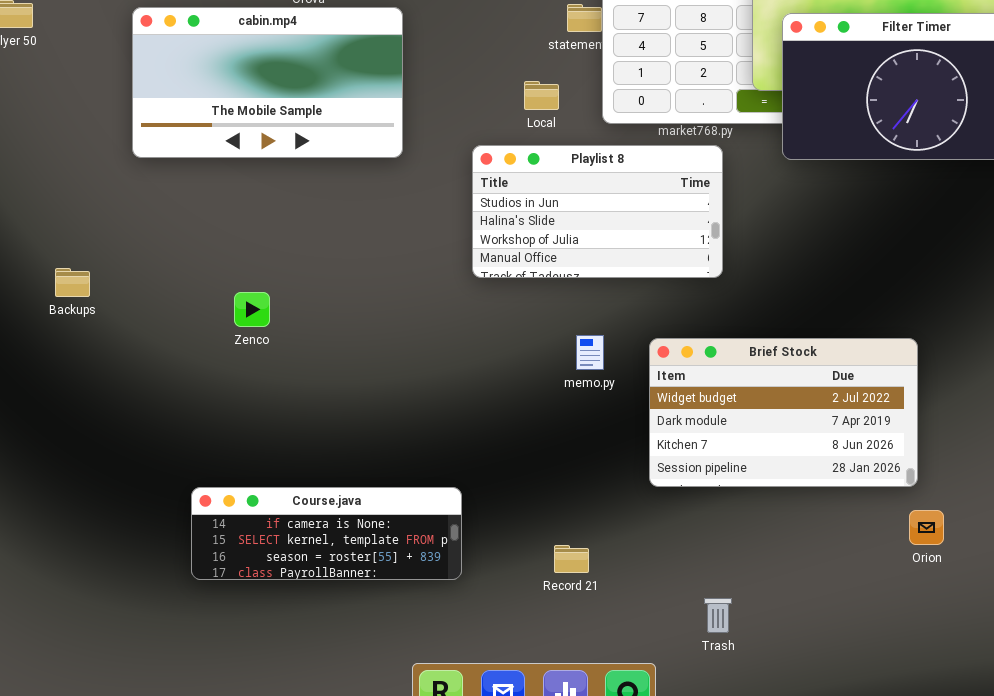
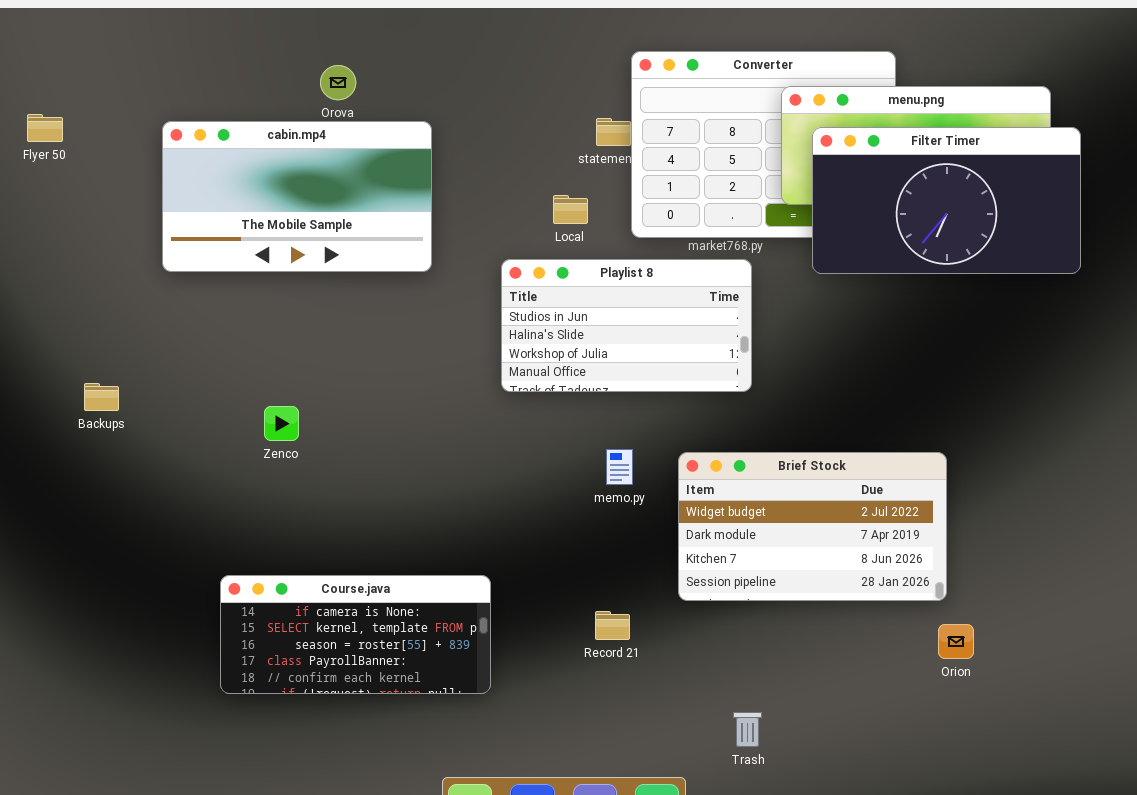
Course.java: [191,487,462,580] -> [220,575,491,694], resized
Record 21: [554,545,589,573] -> [595,611,630,640], moved

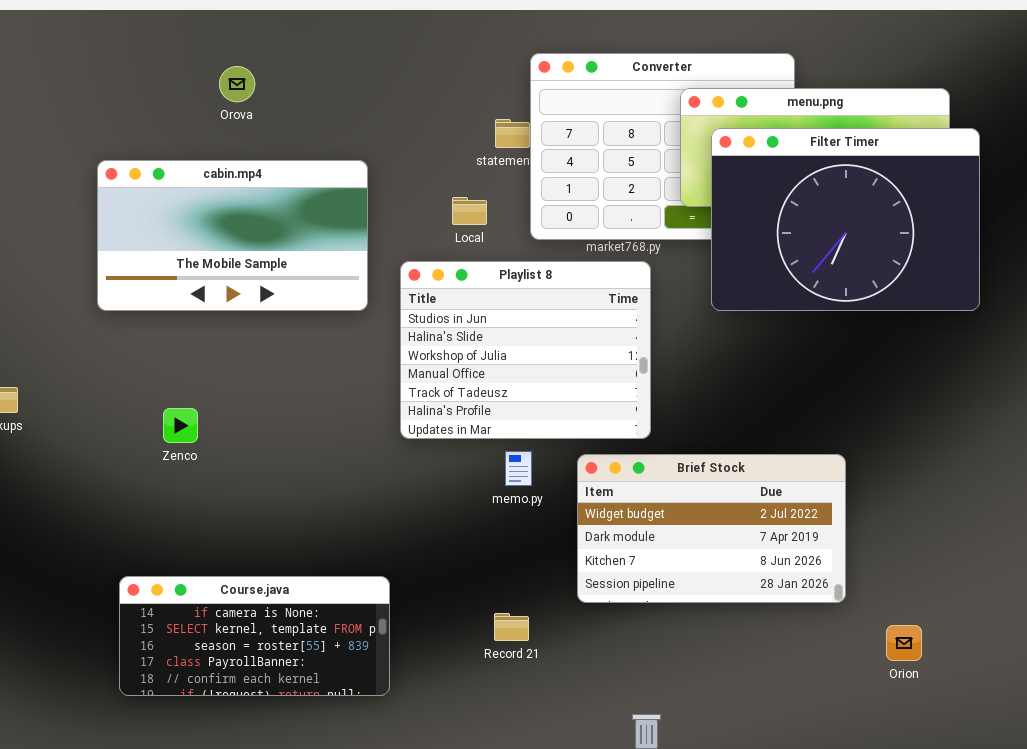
cabin.mp4: [162,121,432,272] -> [97,160,368,311], moved
Filter Timer: [812,127,1081,274] -> [711,128,980,311], resized
Playlist 8: [501,259,752,392] -> [400,261,651,439], resized
Orion: [938,624,974,659] -> [886,625,922,661], moved

